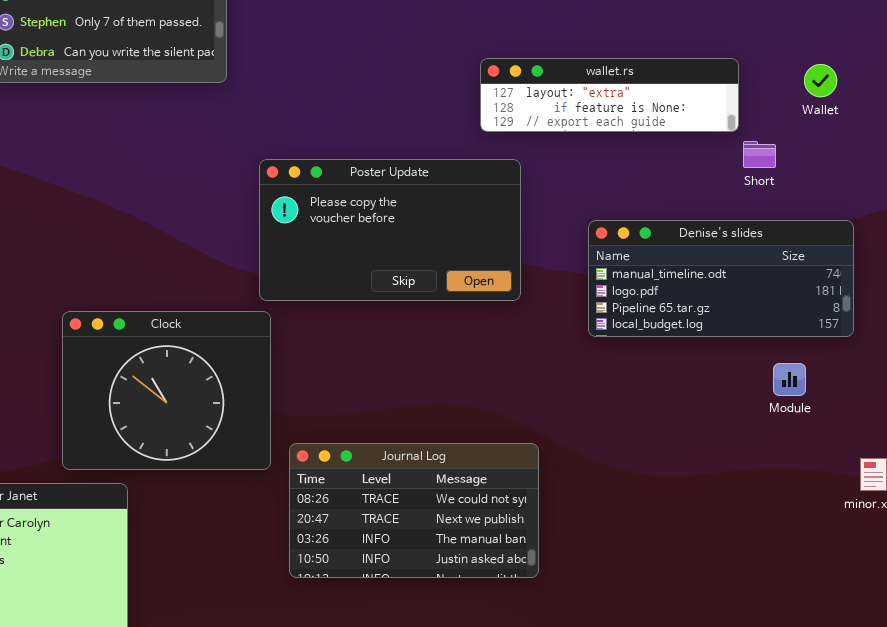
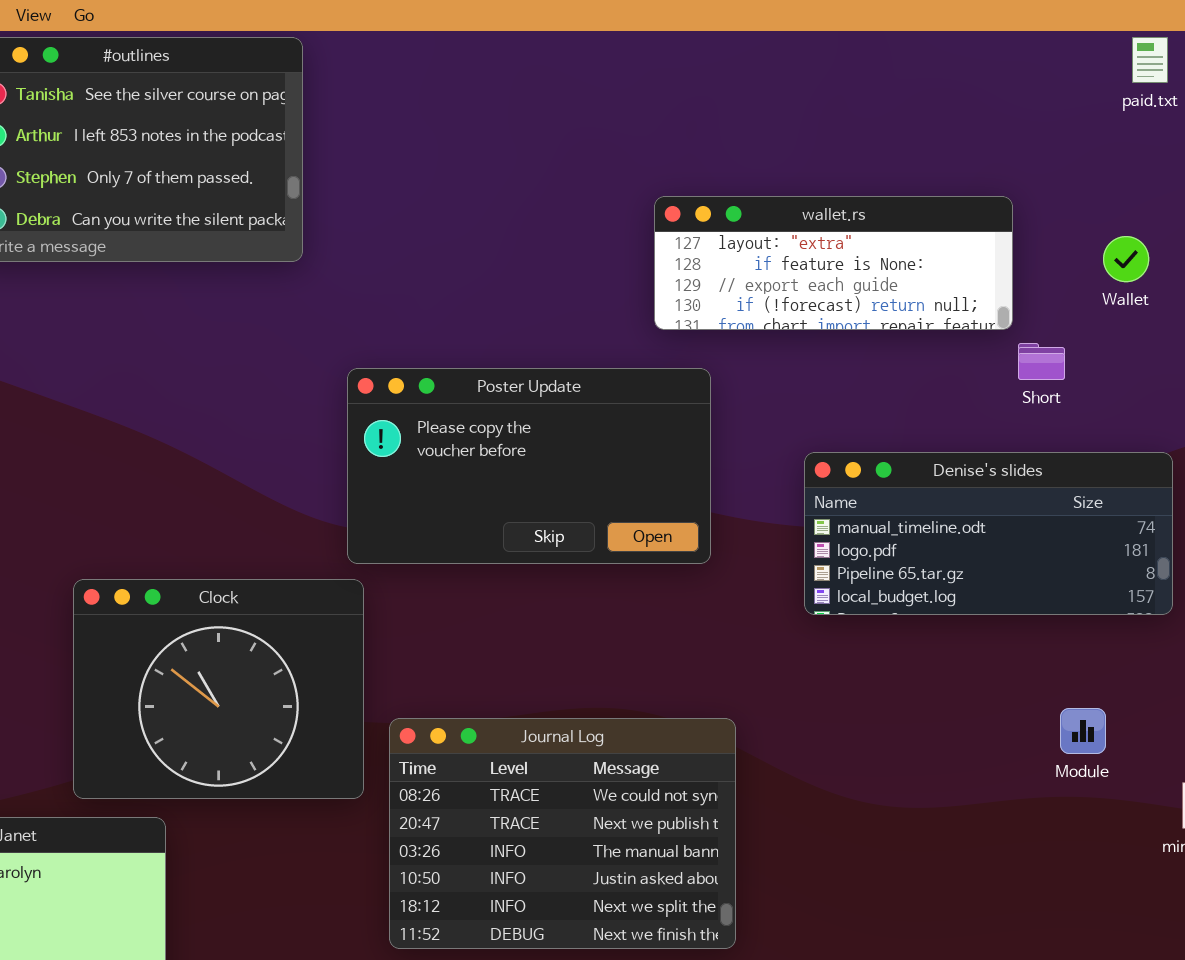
wallet.rs: [480,58,739,132] -> [654,196,1013,330], resized
Module: [773,363,806,396] -> [1060,708,1106,754], moved
Journal Log: [289,443,539,578] -> [389,718,736,949], resized

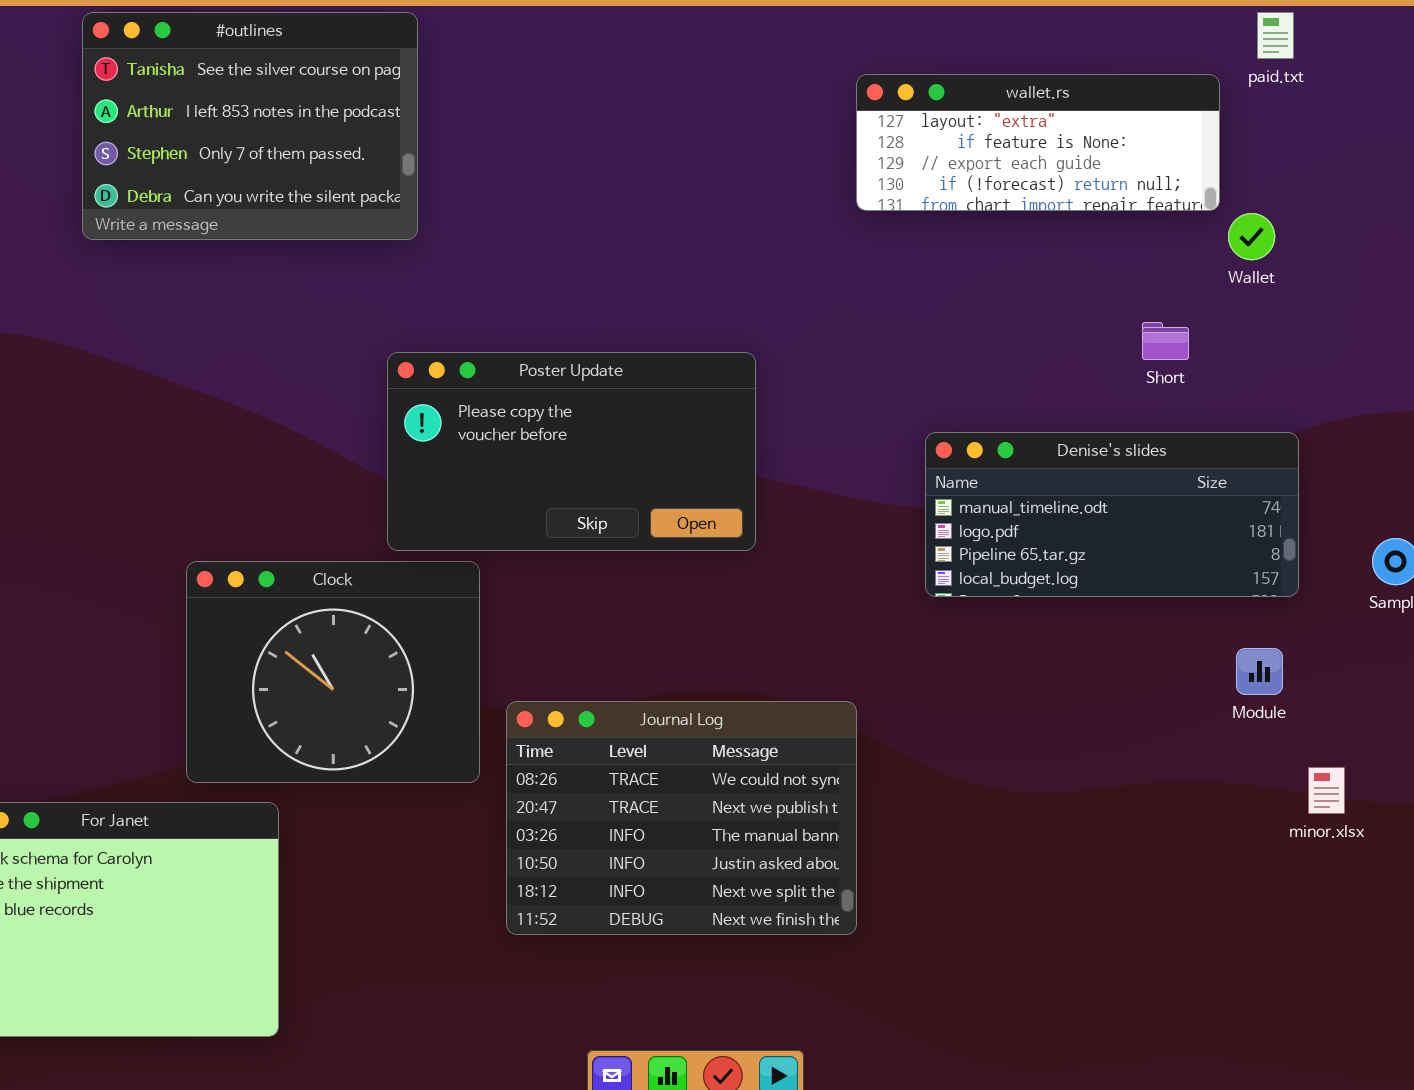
wallet.rs: [654,196,1013,330] -> [856,74,1220,211], moved
Poster Update: [347,368,711,564] -> [387,352,756,551], moved
Module: [1060,708,1106,754] -> [1236,648,1283,695], moved

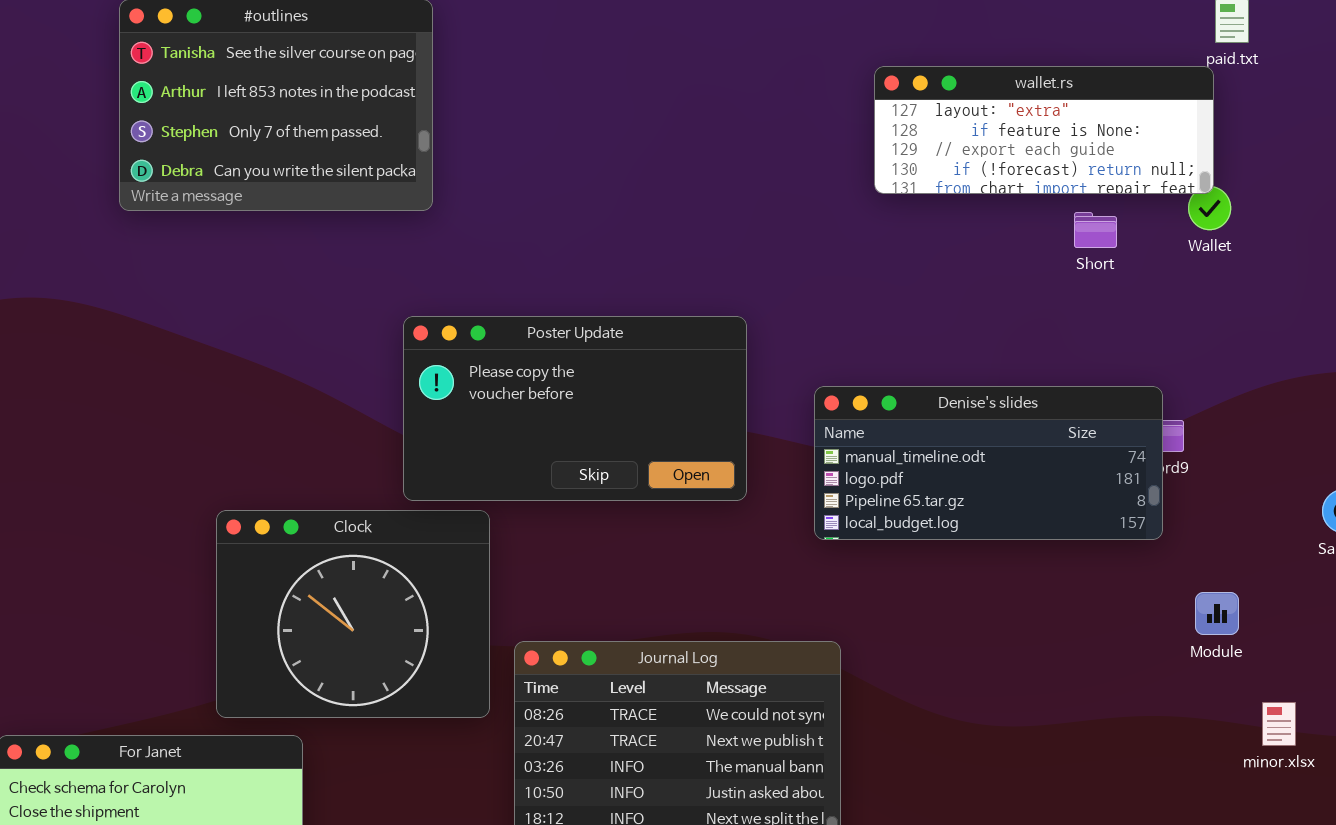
wallet.rs: [856,74,1220,211] -> [874,66,1214,194], moved
Short: [1142,322,1189,360] -> [1074,212,1117,248], moved
Denise's slides: [925,432,1299,597] -> [814,386,1163,540], moved

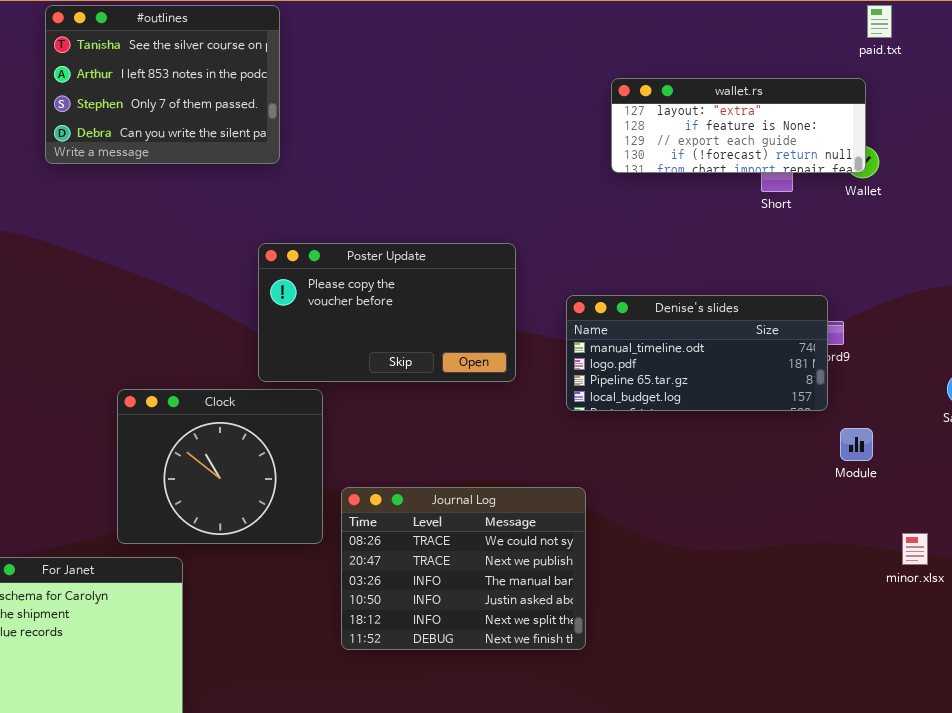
wallet.rs: [874,66,1214,194] -> [611,78,866,173], moved
Module: [1195,592,1239,635] -> [840,428,873,461], moved

